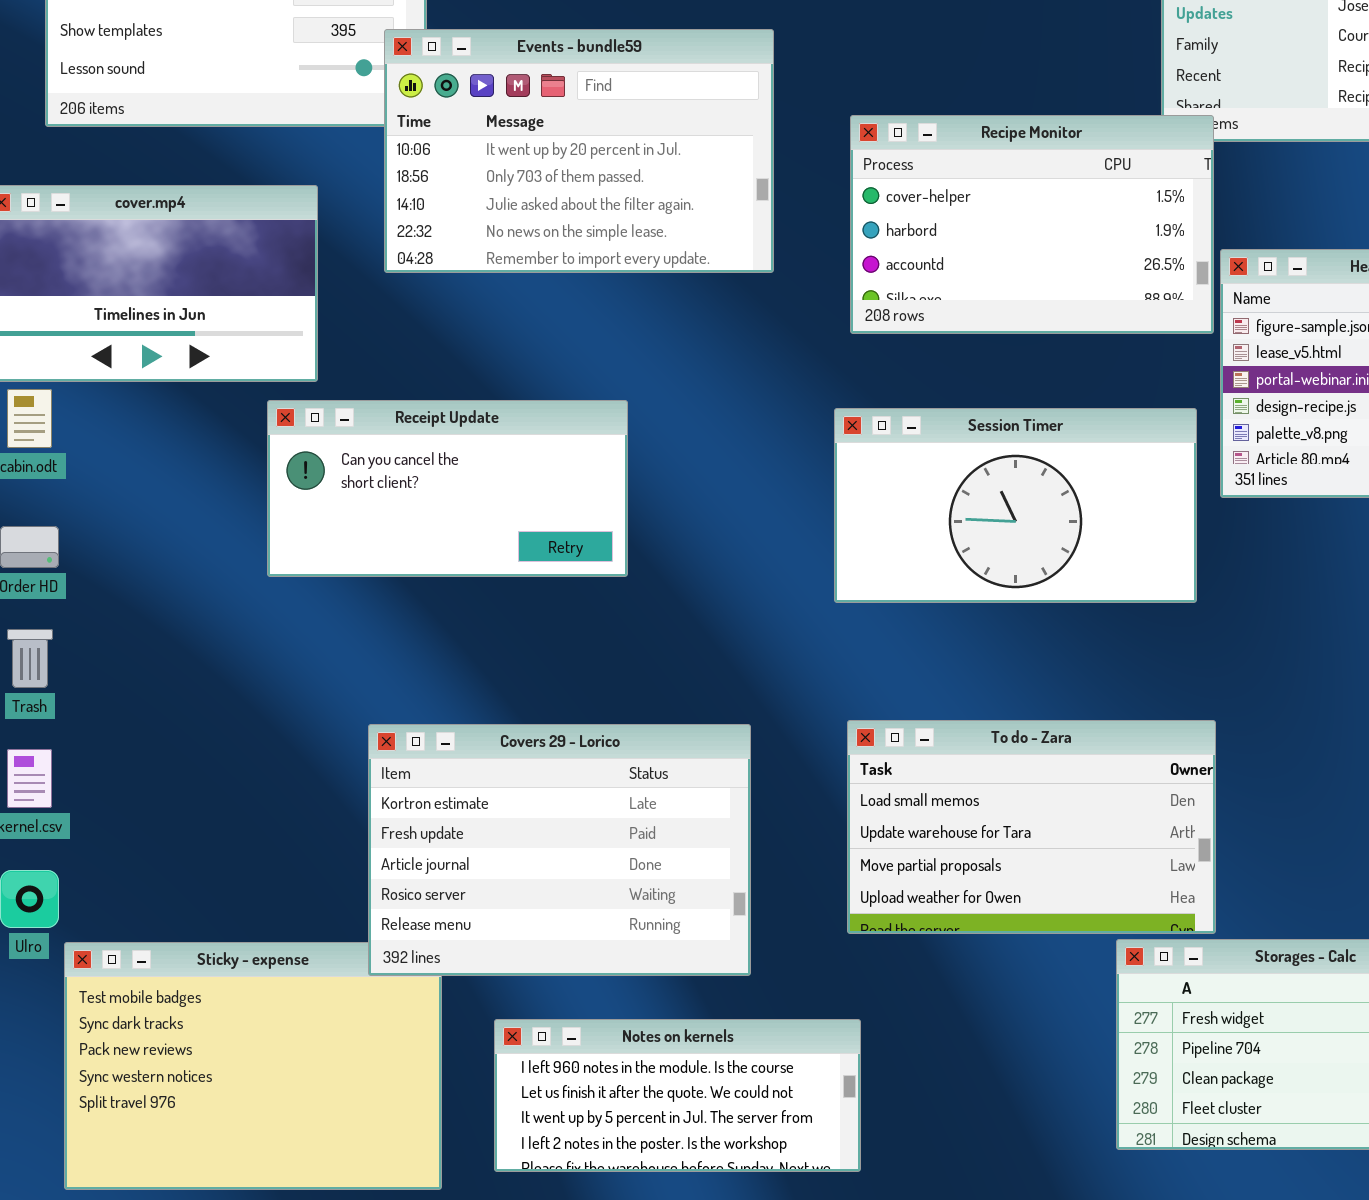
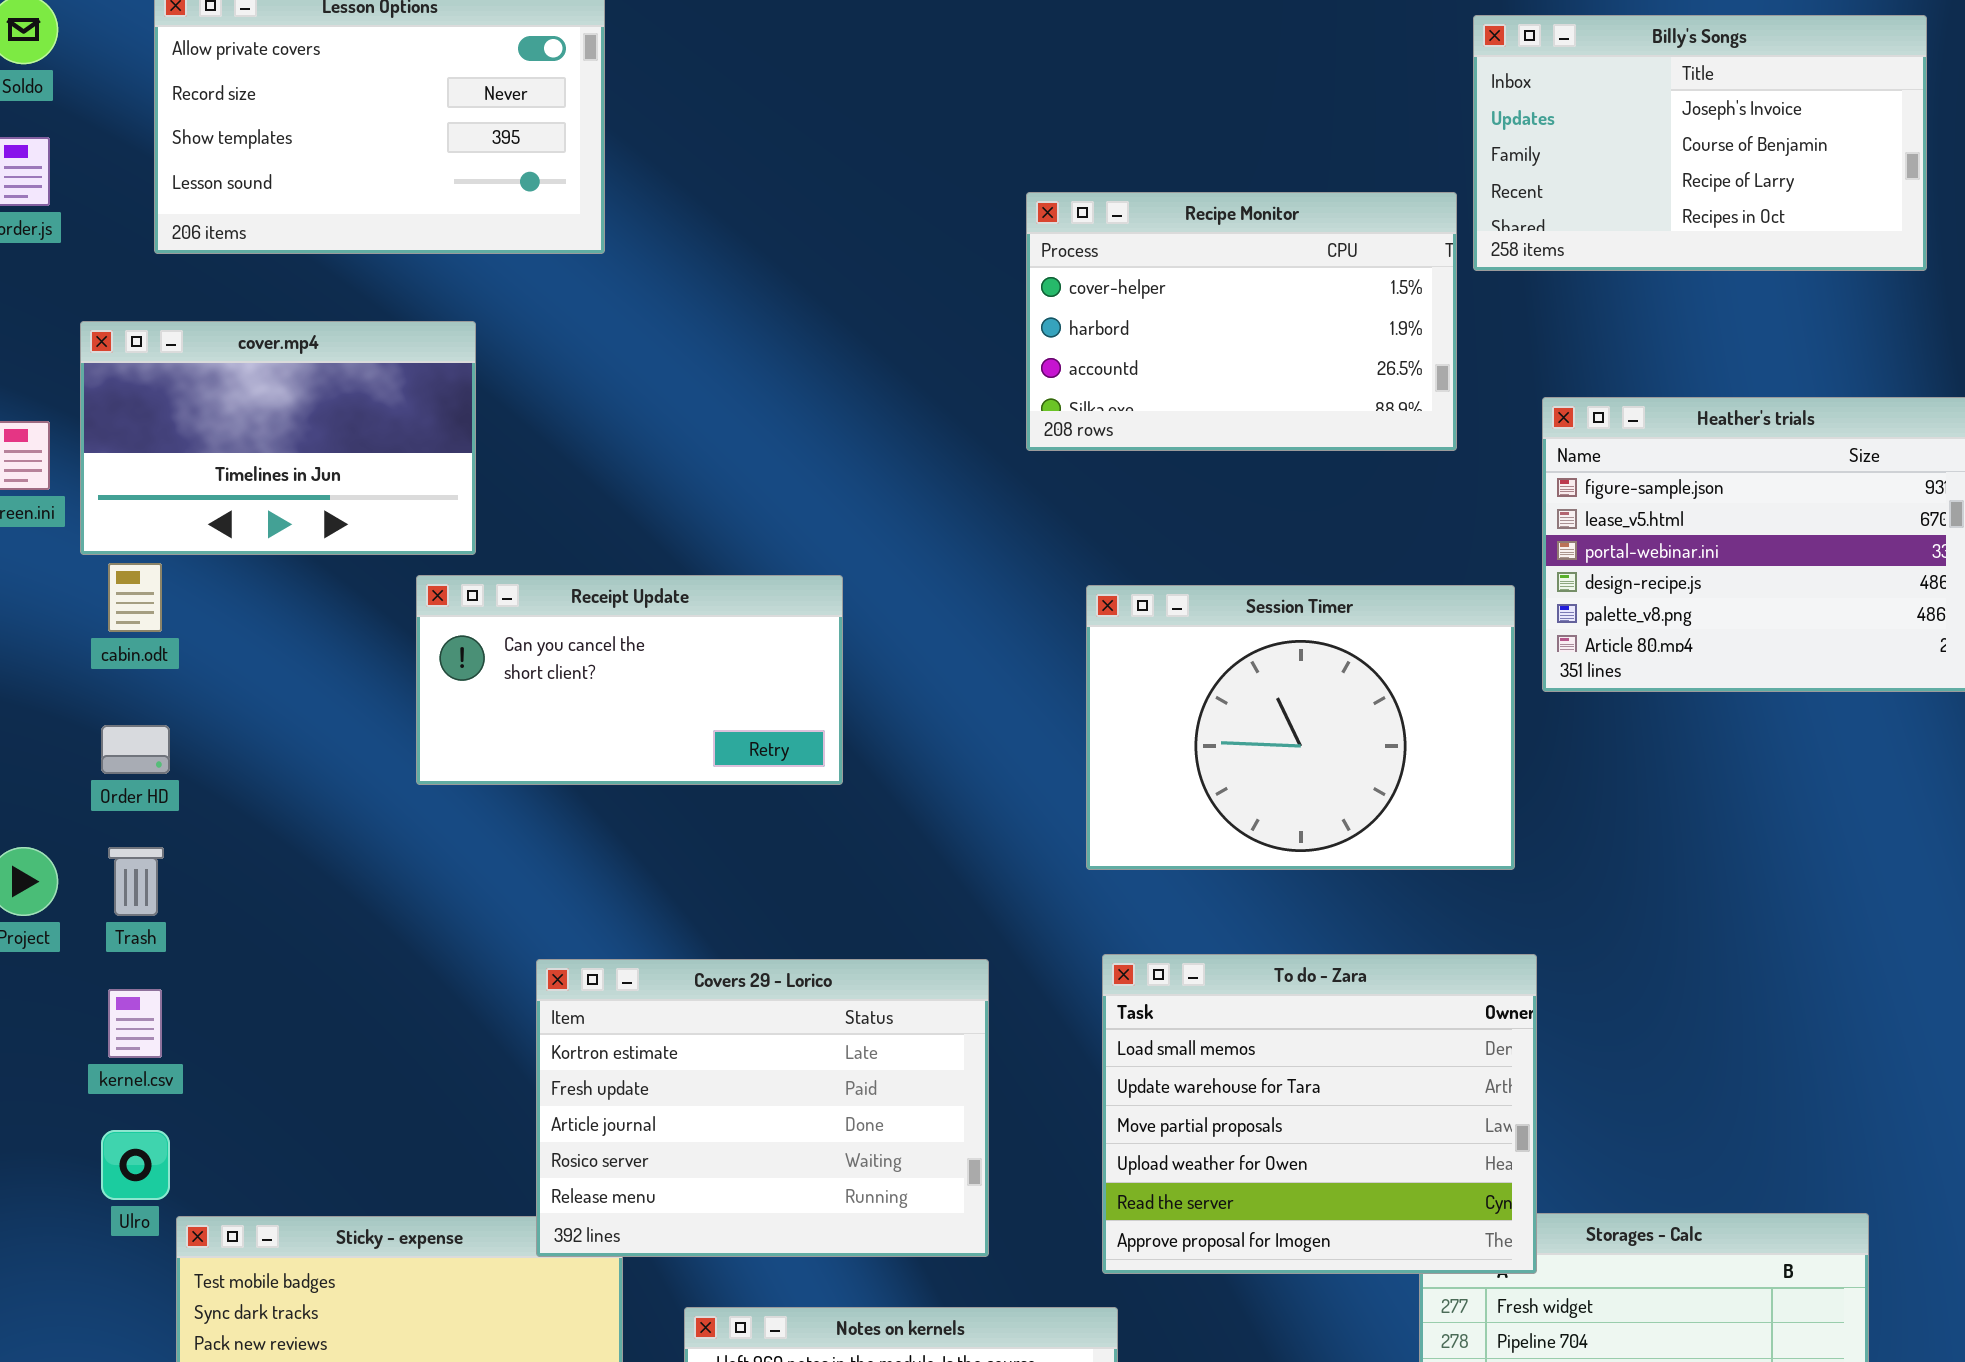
Events - bundle59: [384,29,774,273] -> none, closed
Recipe Monitor: [850,115,1214,334] -> [1026,192,1457,451], moved
Session Timer: [834,408,1197,603] -> [1086,585,1515,870], resized
To do - Zara: [847,720,1216,934] -> [1102,954,1537,1274], resized

